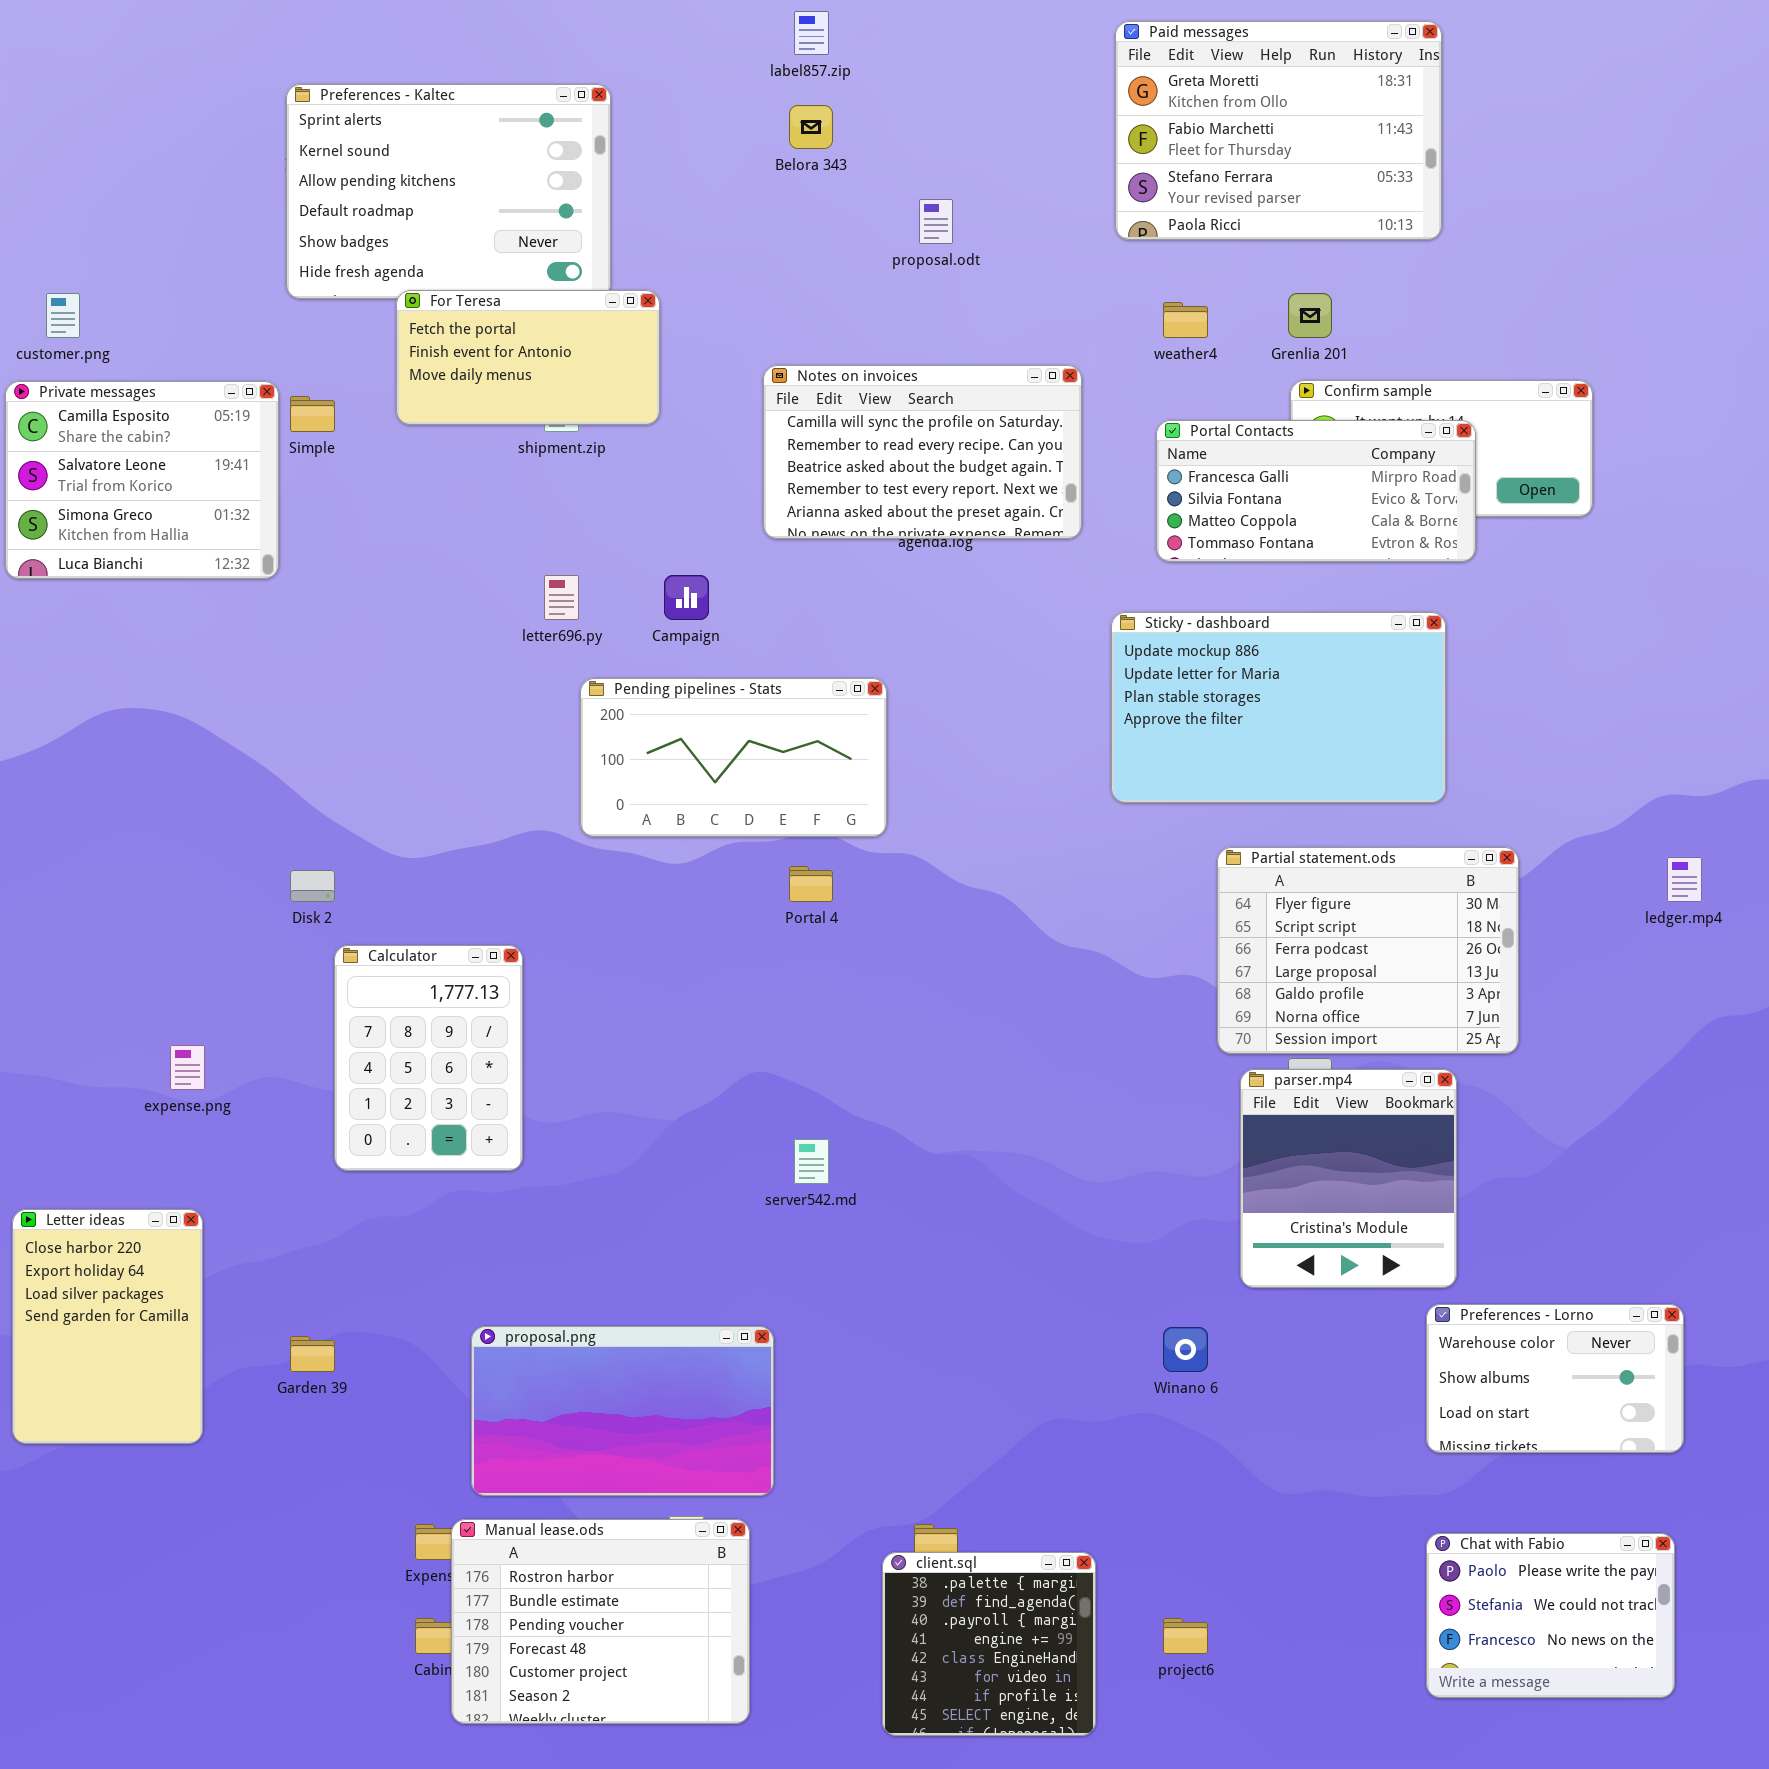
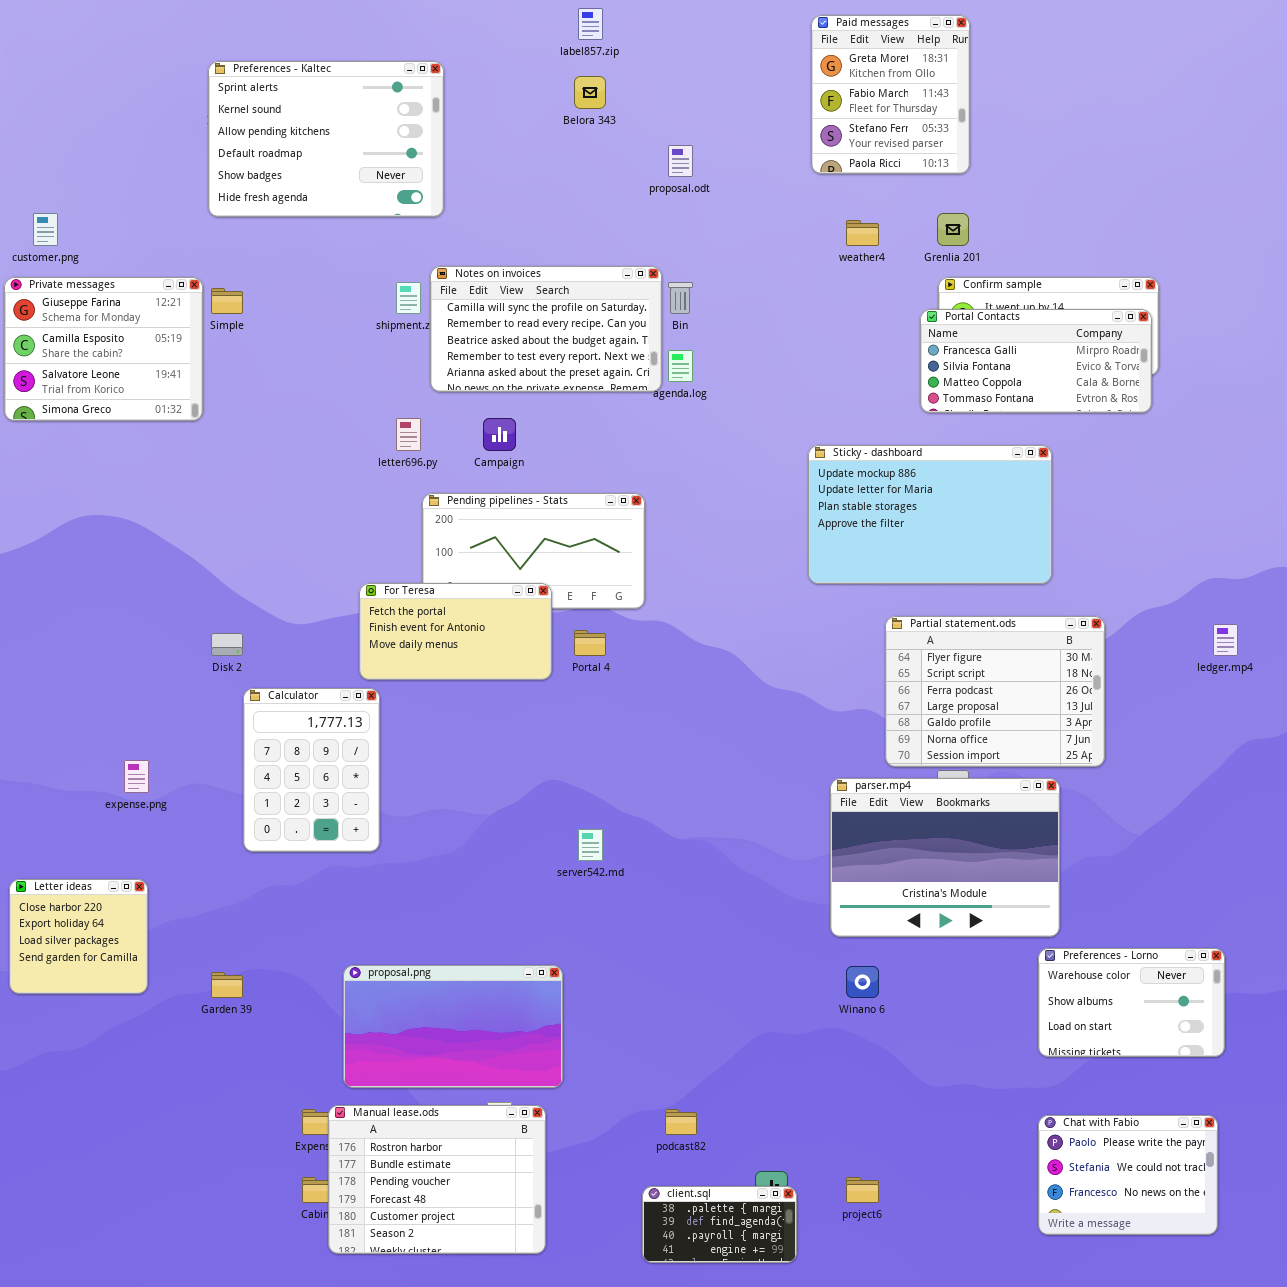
Paid messages: [1115,21,1442,240] -> [811,15,970,174], resized
For Teresa: [396,290,660,425] -> [359,583,552,680], moved
Notes on invoices: [763,365,1082,539] -> [430,266,662,392], moved
Private messages: [5,381,279,579] -> [4,277,203,421], scrolled up 1 row
Portal Contacts: [1156,420,1476,562] -> [920,309,1152,413], moved
parser.mp4: [1240,1069,1457,1288] -> [830,778,1060,937], resized
Letter ideas: [12,1209,203,1444] -> [9,879,148,994], resized
client.sql: [882,1552,1096,1736] -> [642,1186,797,1263], resized

